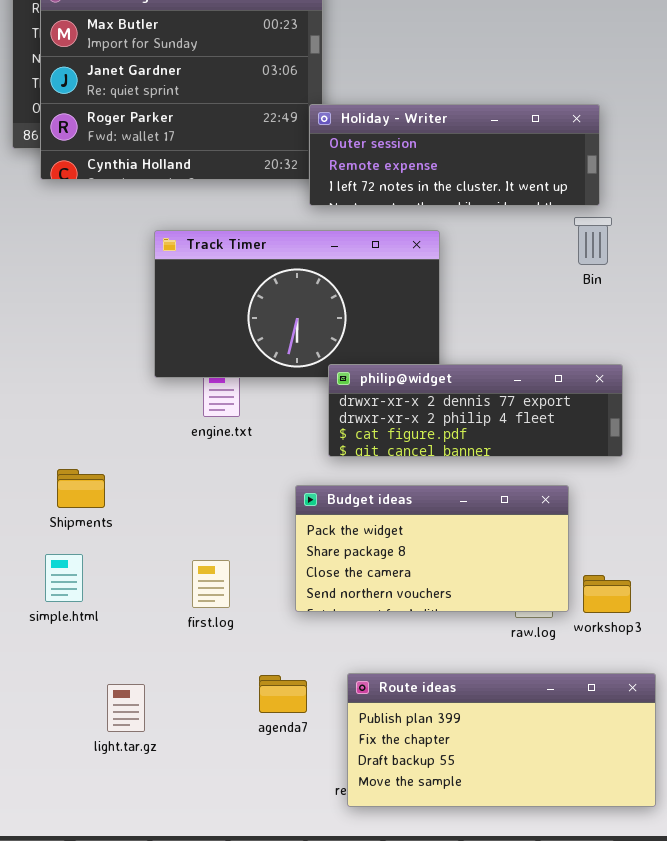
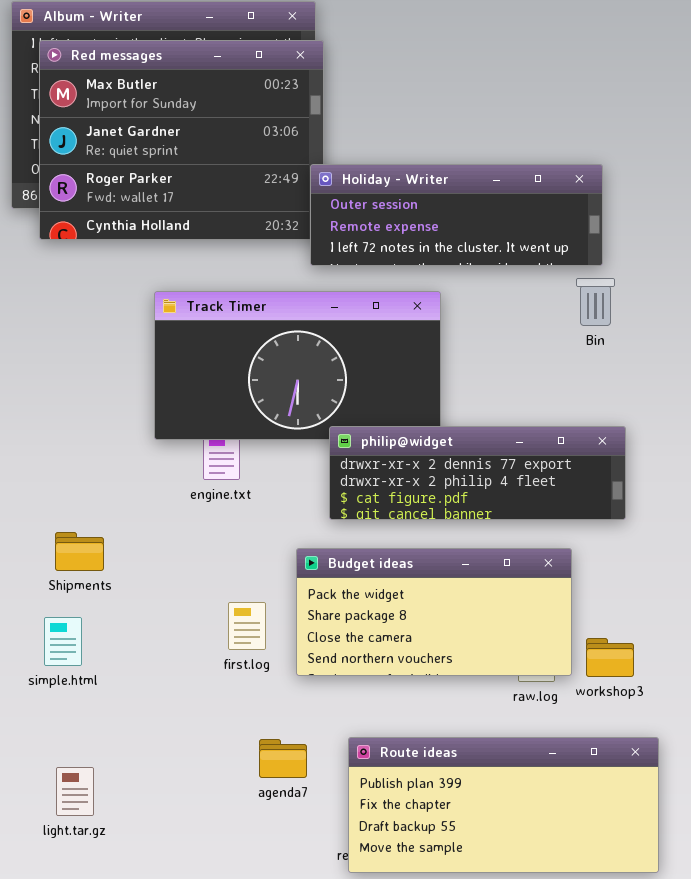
first.log: [192,560,230,608] -> [228,602,266,650], moved
light.tar.gz: [107,684,145,732] -> [56,767,94,816], moved

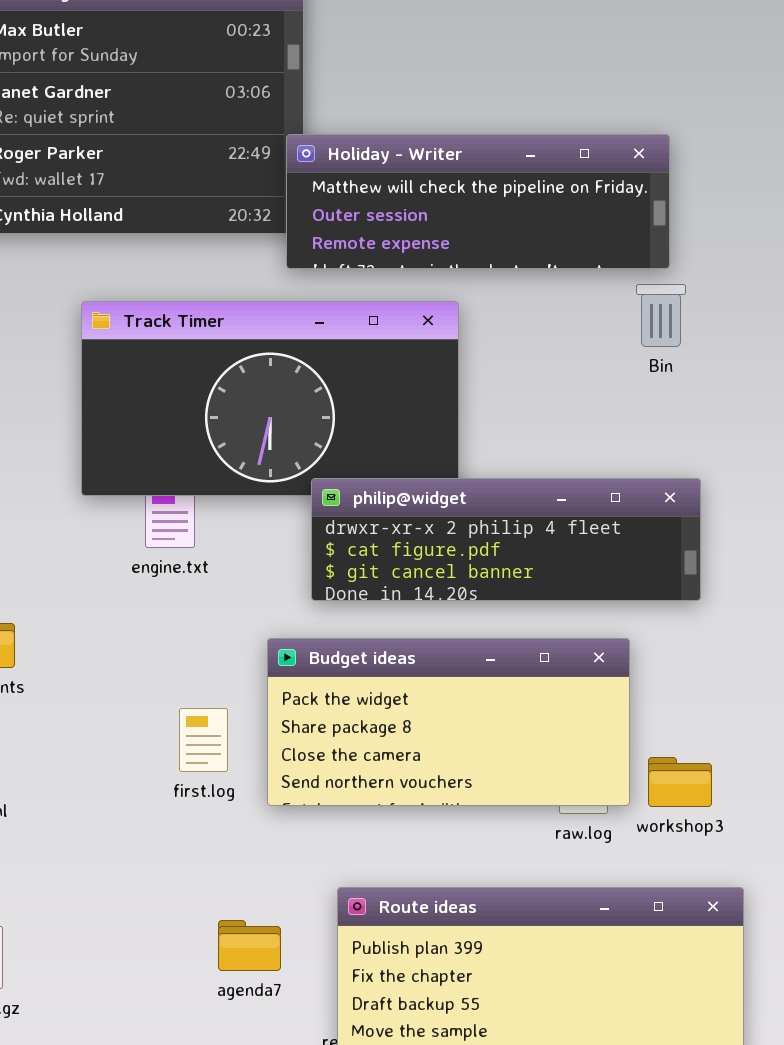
Holiday - Writer: [310,164,603,266] -> [286,134,670,269], scrolled up 1 row
philip@widget: [329,426,626,520] -> [311,478,701,601], scrolled down 1 row
agenda7: [259,739,307,778] -> [218,920,281,971], moved

